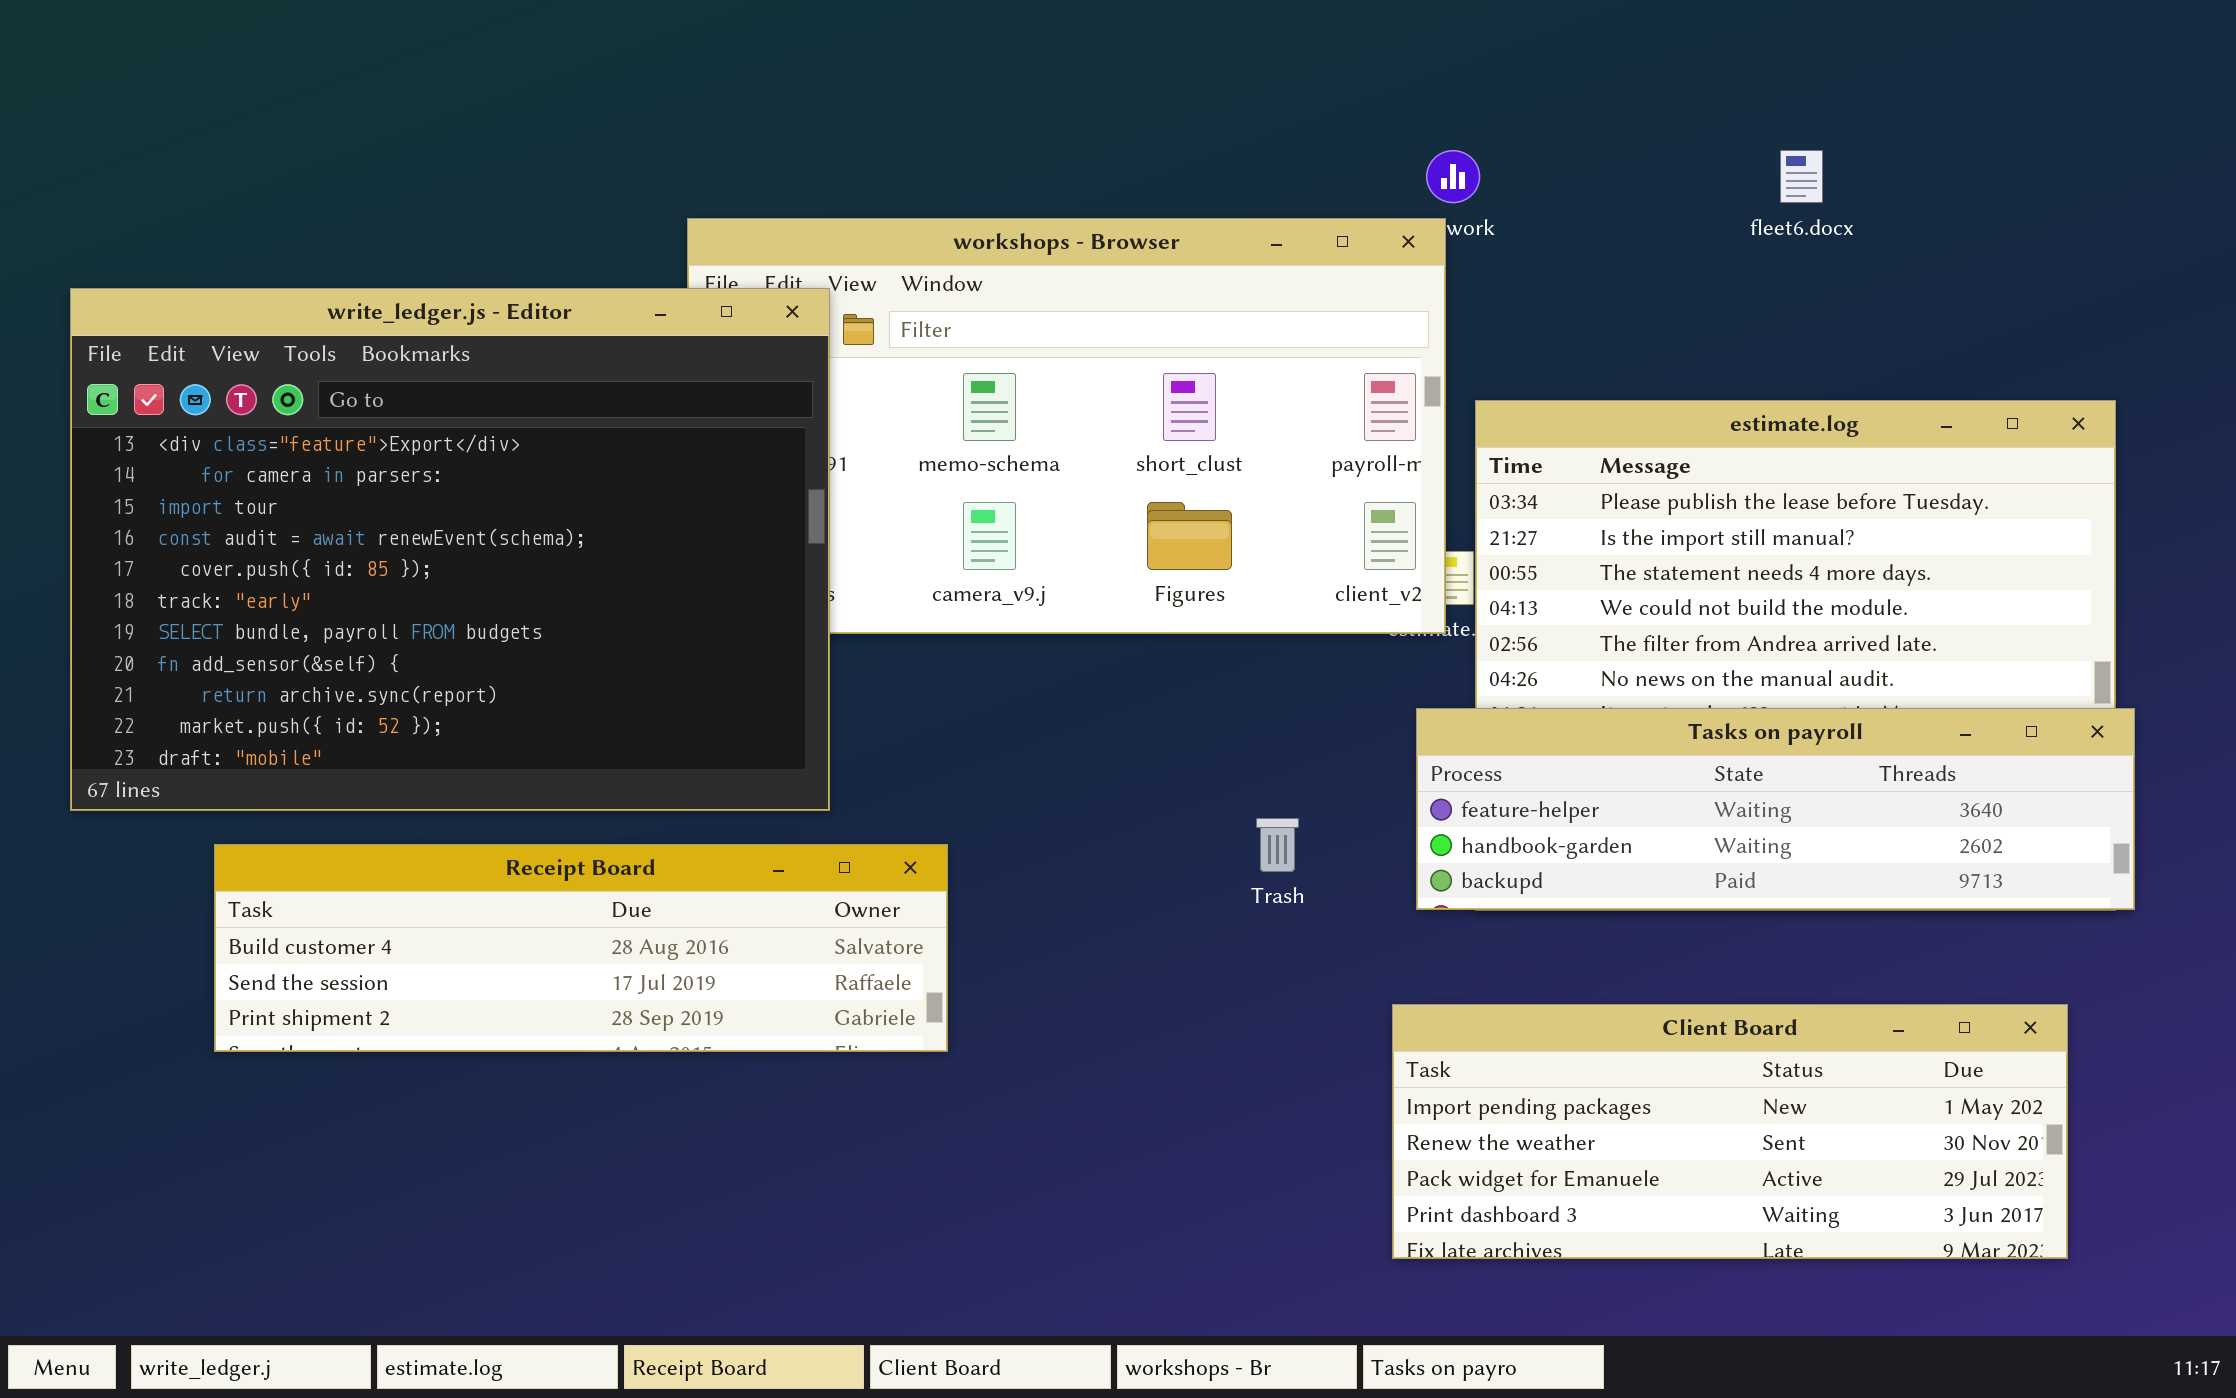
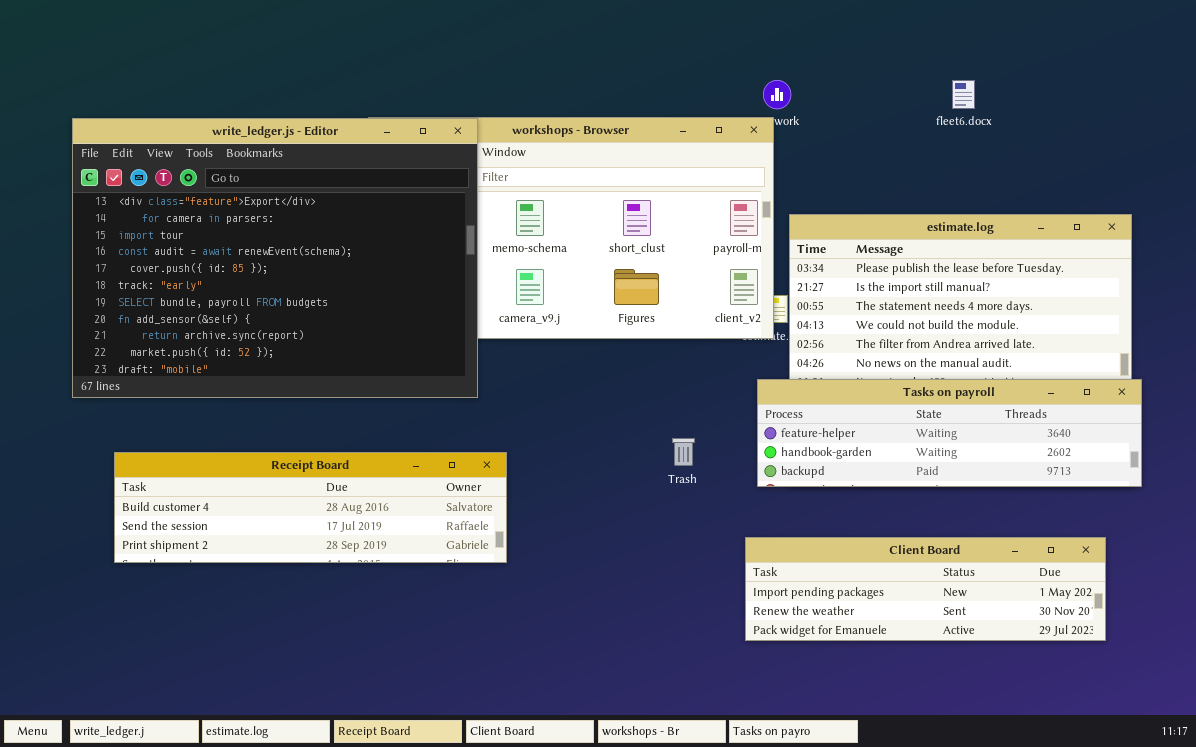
write_ledger.js - Editor: [70,288,830,811] -> [72,118,478,398], moved
Client Board: [1392,1004,2068,1259] -> [745,537,1106,641], resized

